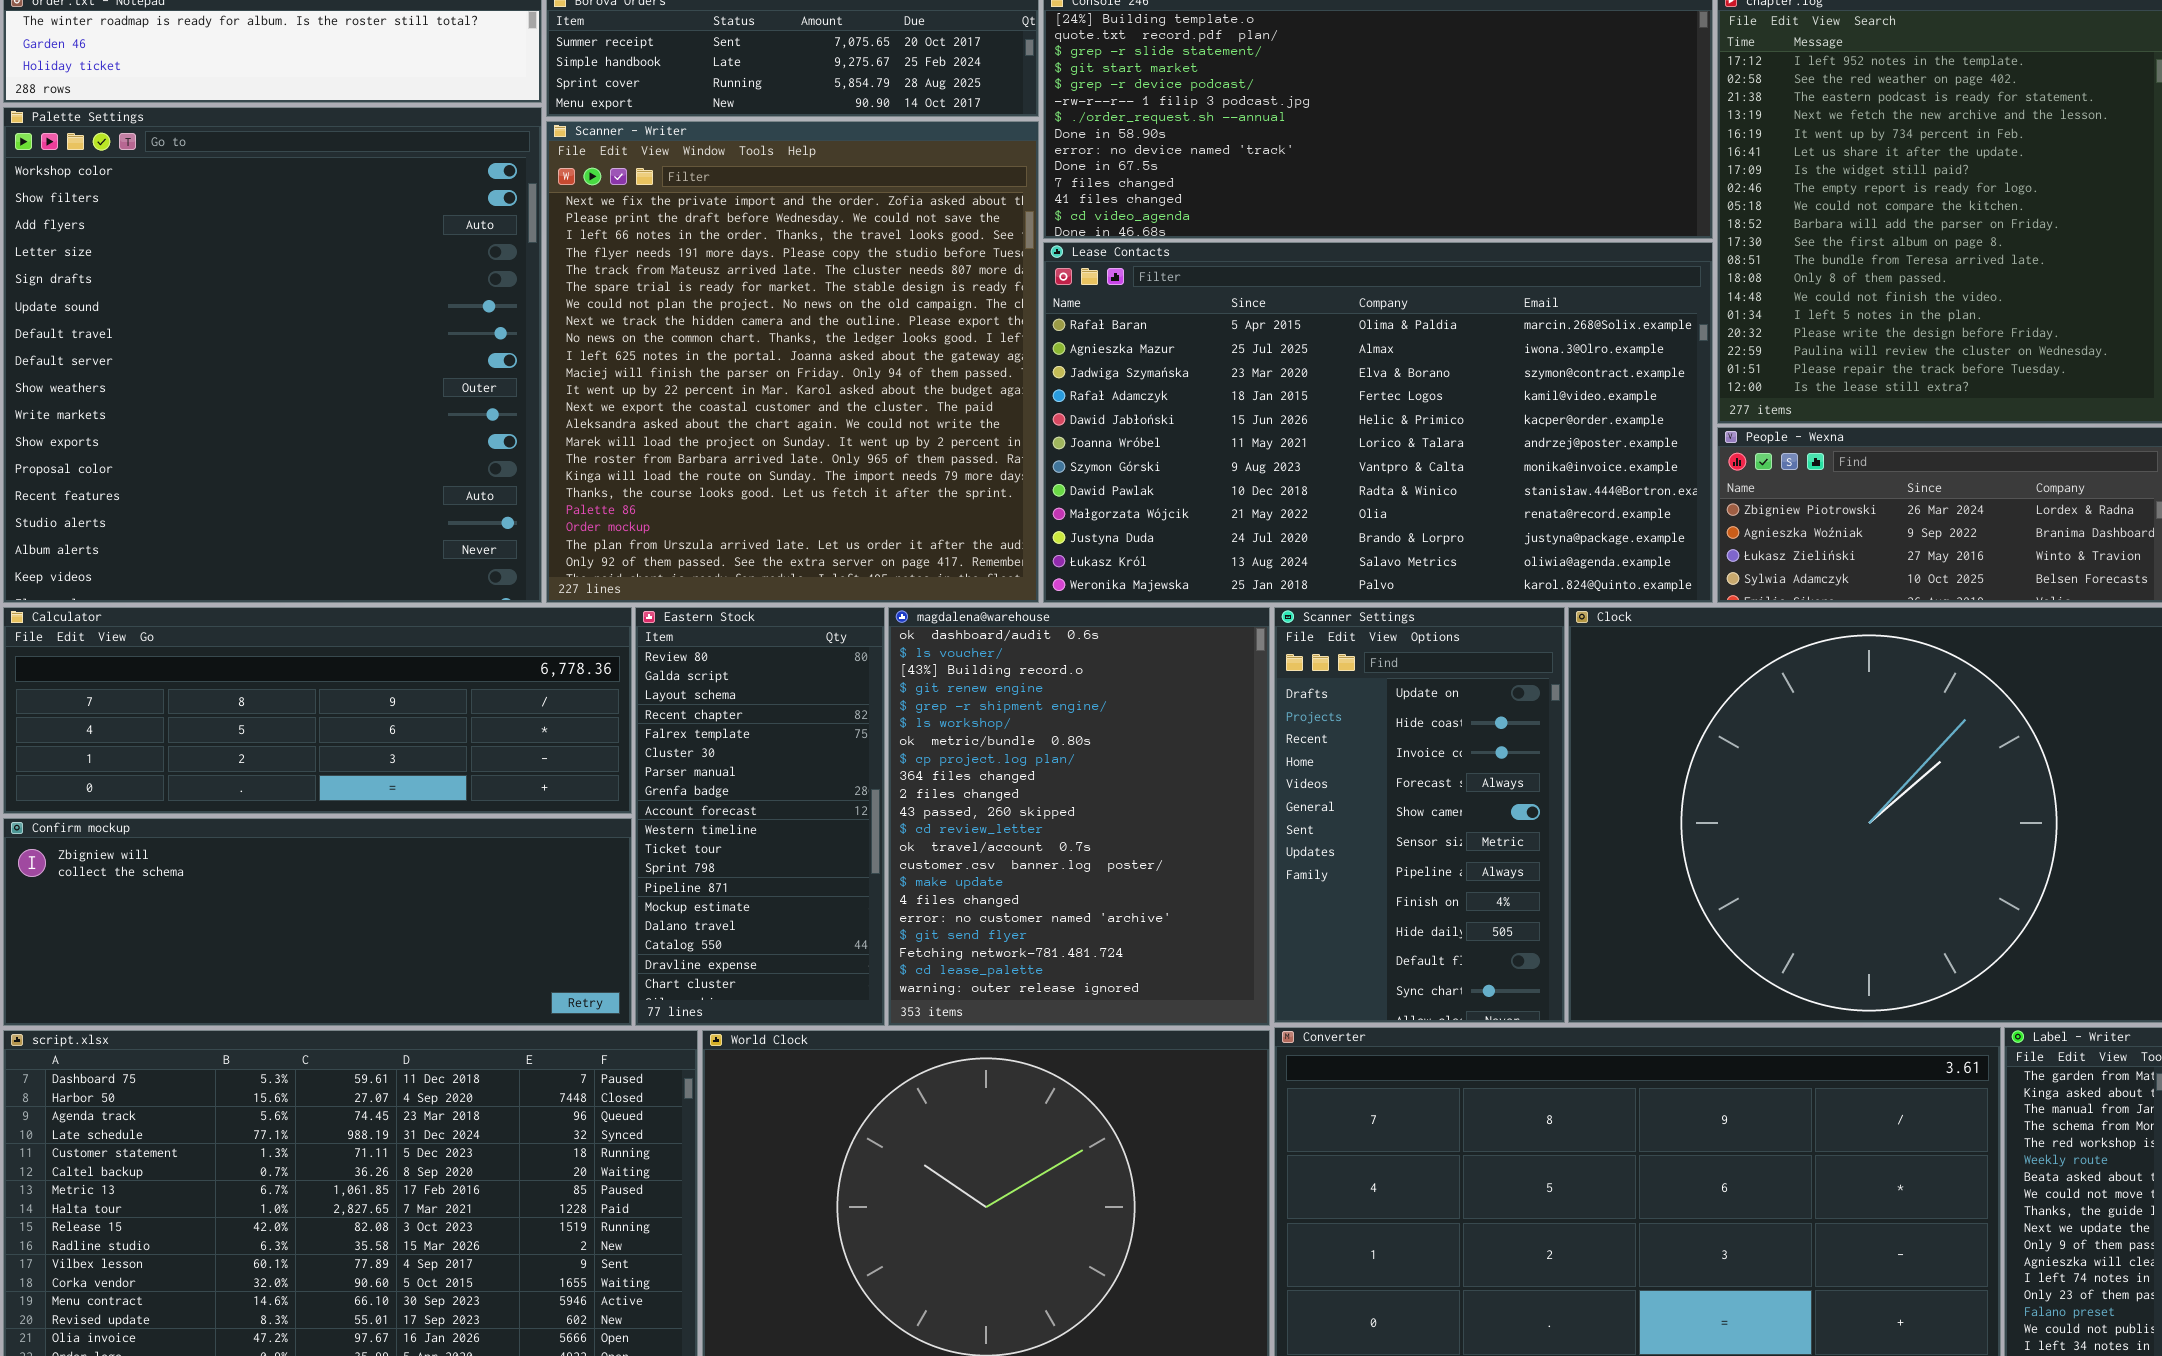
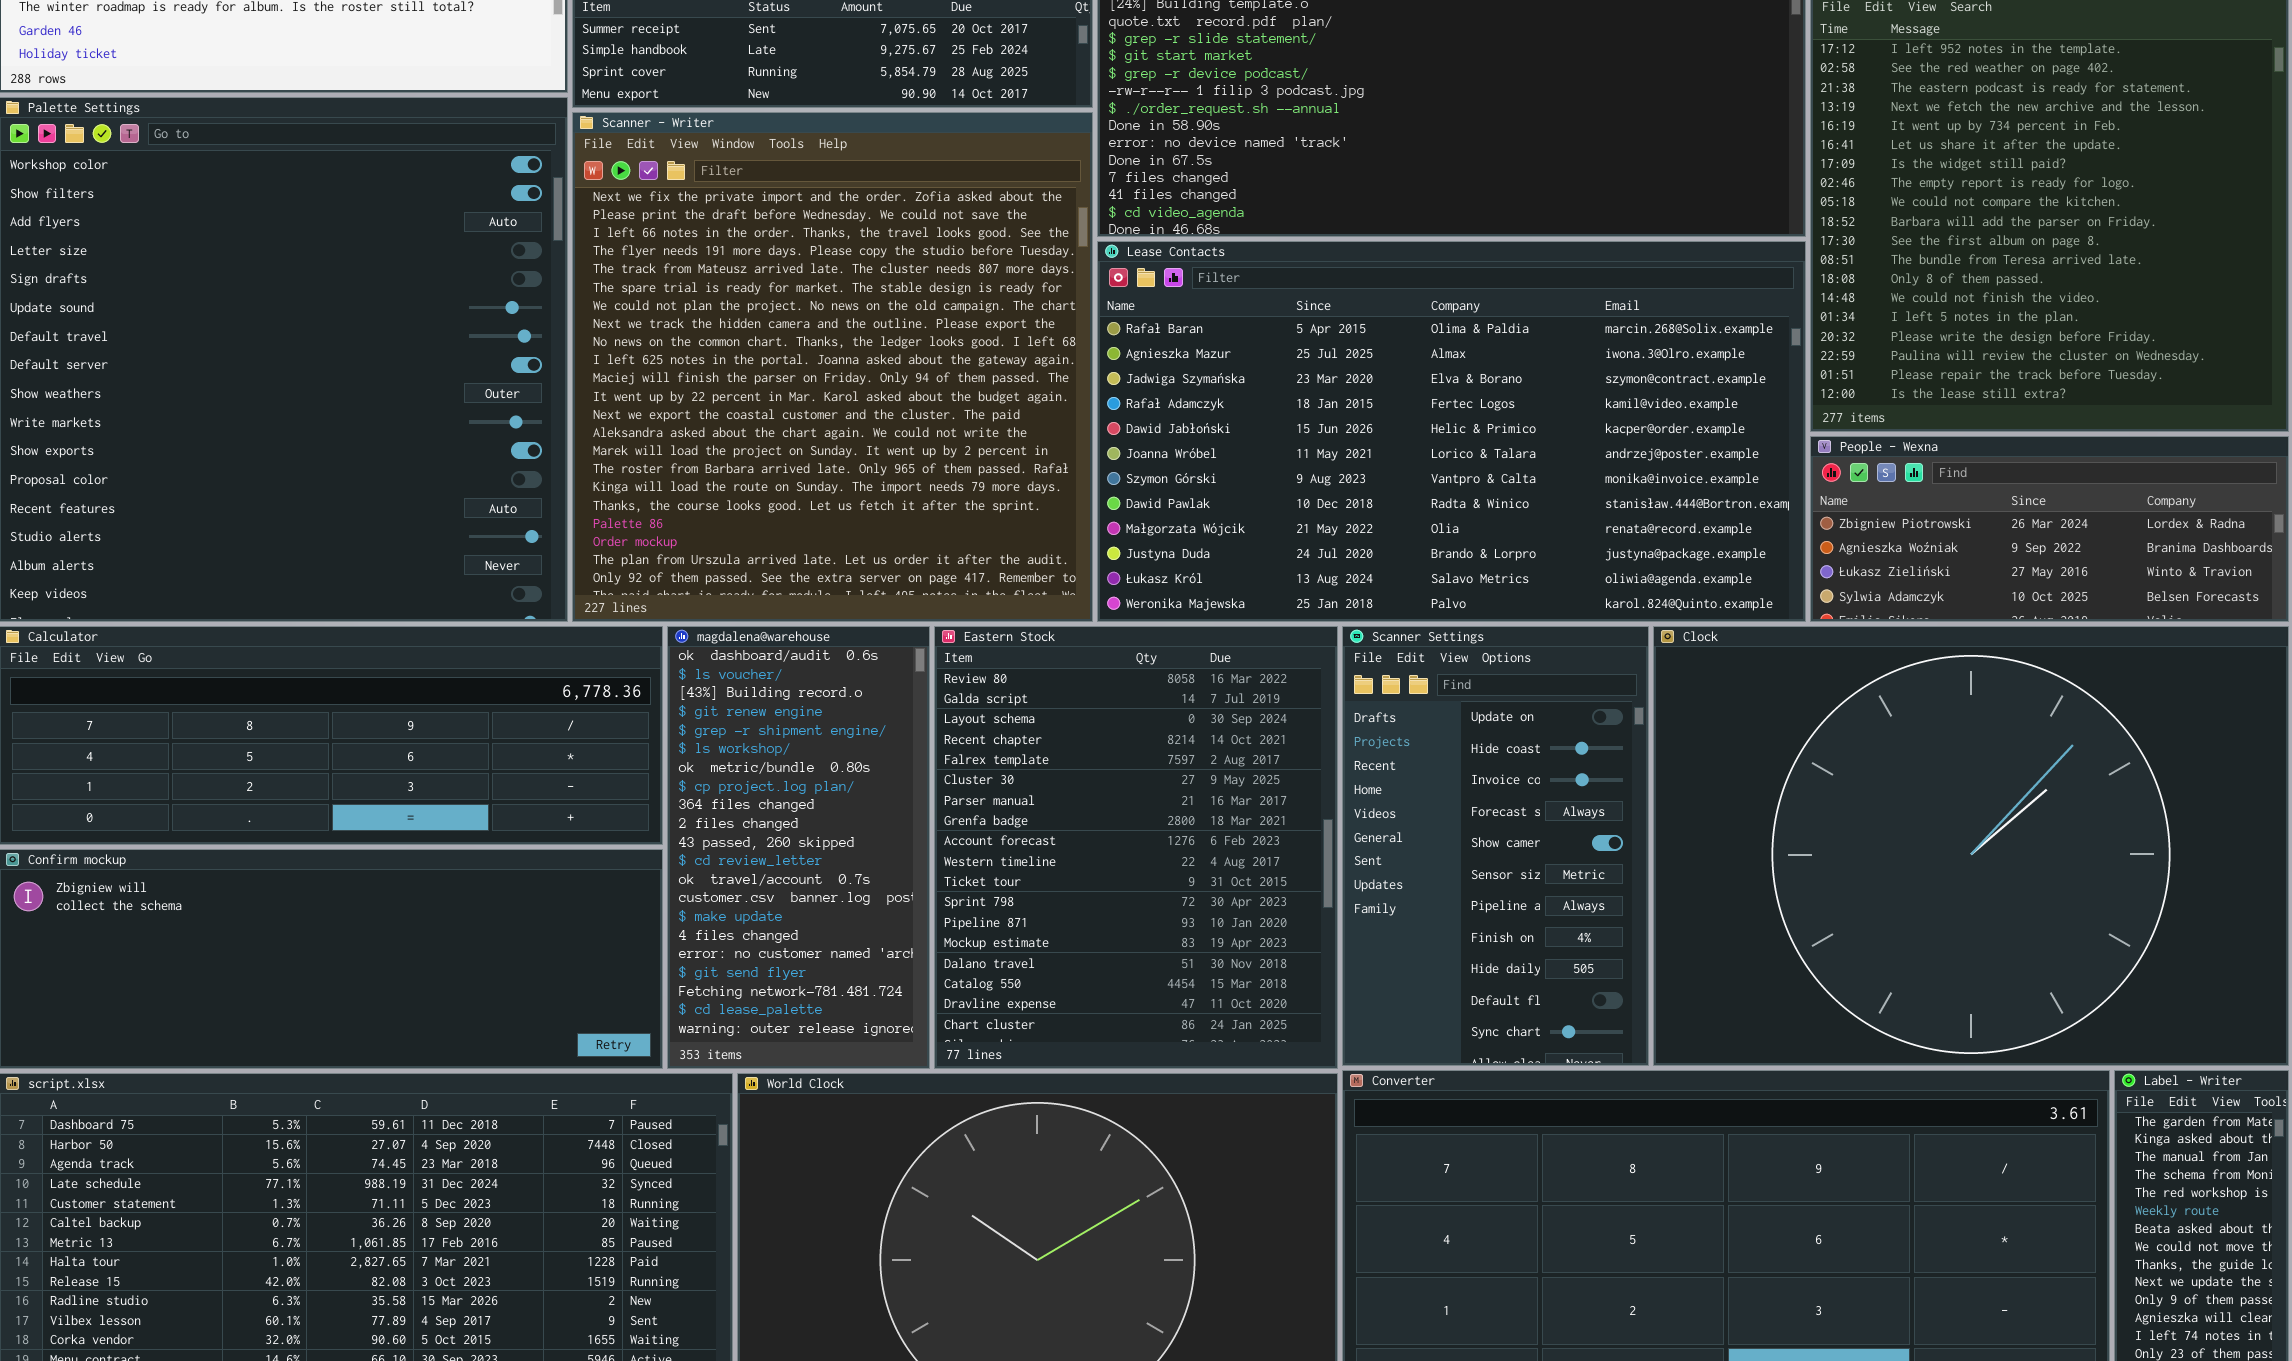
Eastern Stock: [635,607,885,1026] -> [934,626,1338,1069], moved, resized
magdalena@warehouse: [888,607,1270,1026] -> [667,626,930,1069], moved, resized

